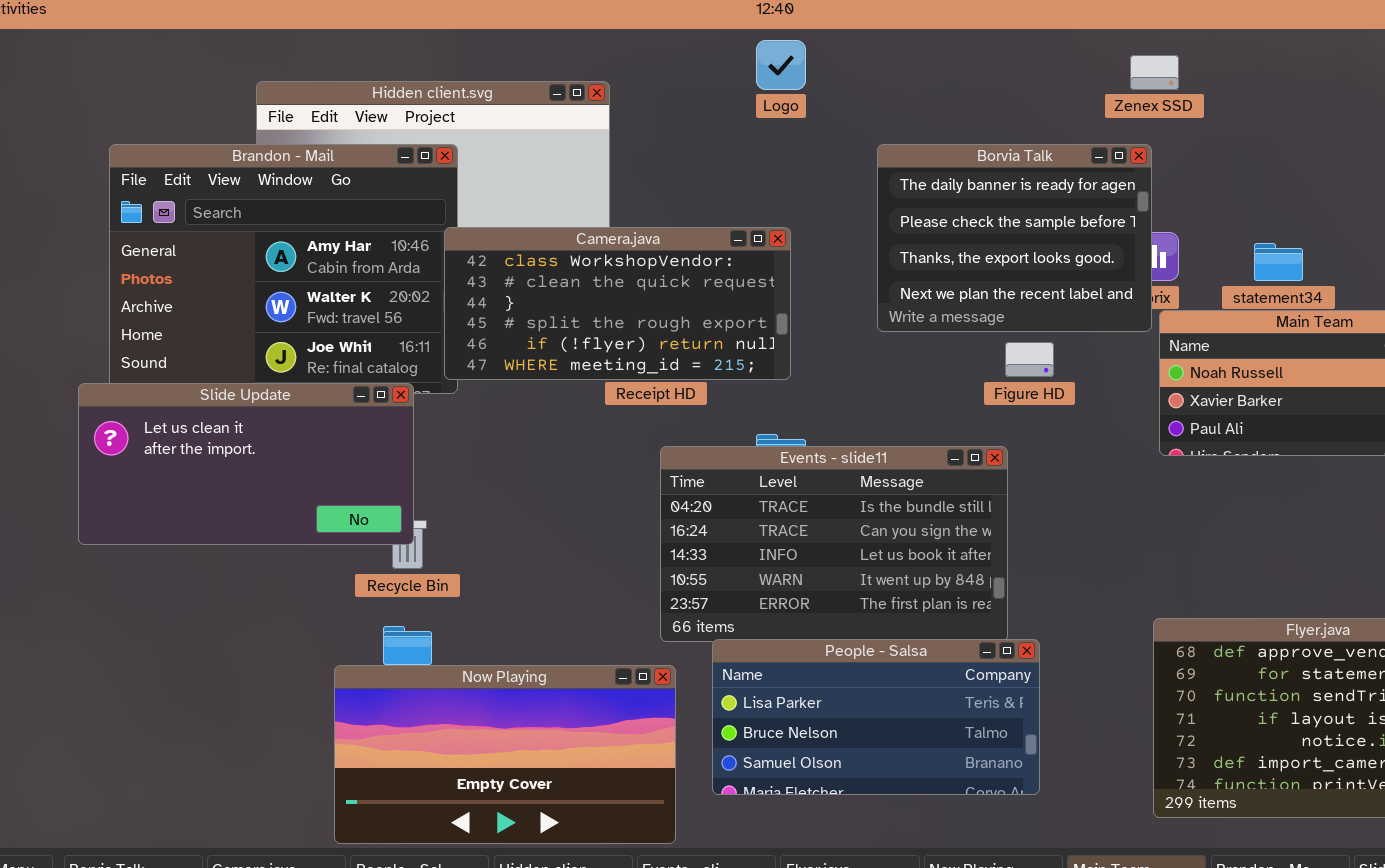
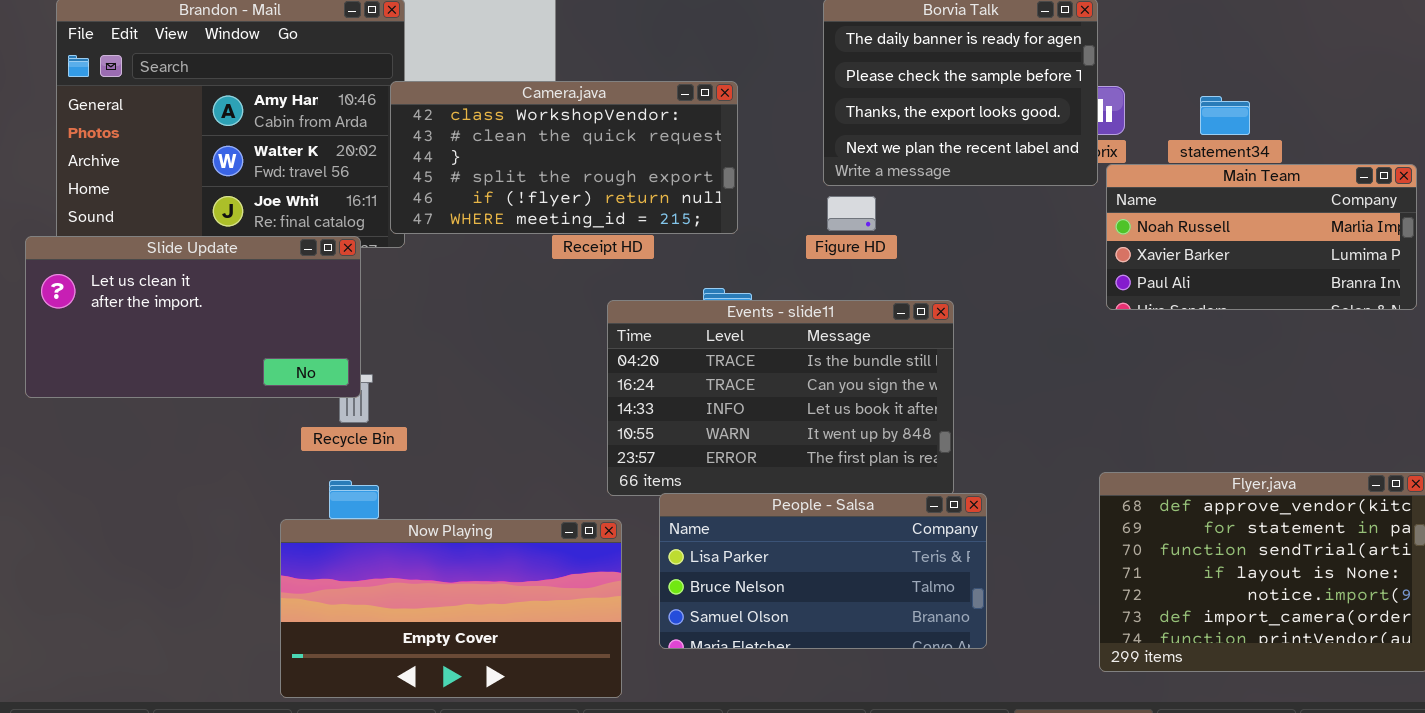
Figure HD: [1005,342,1054,377] -> [827,196,876,231], moved

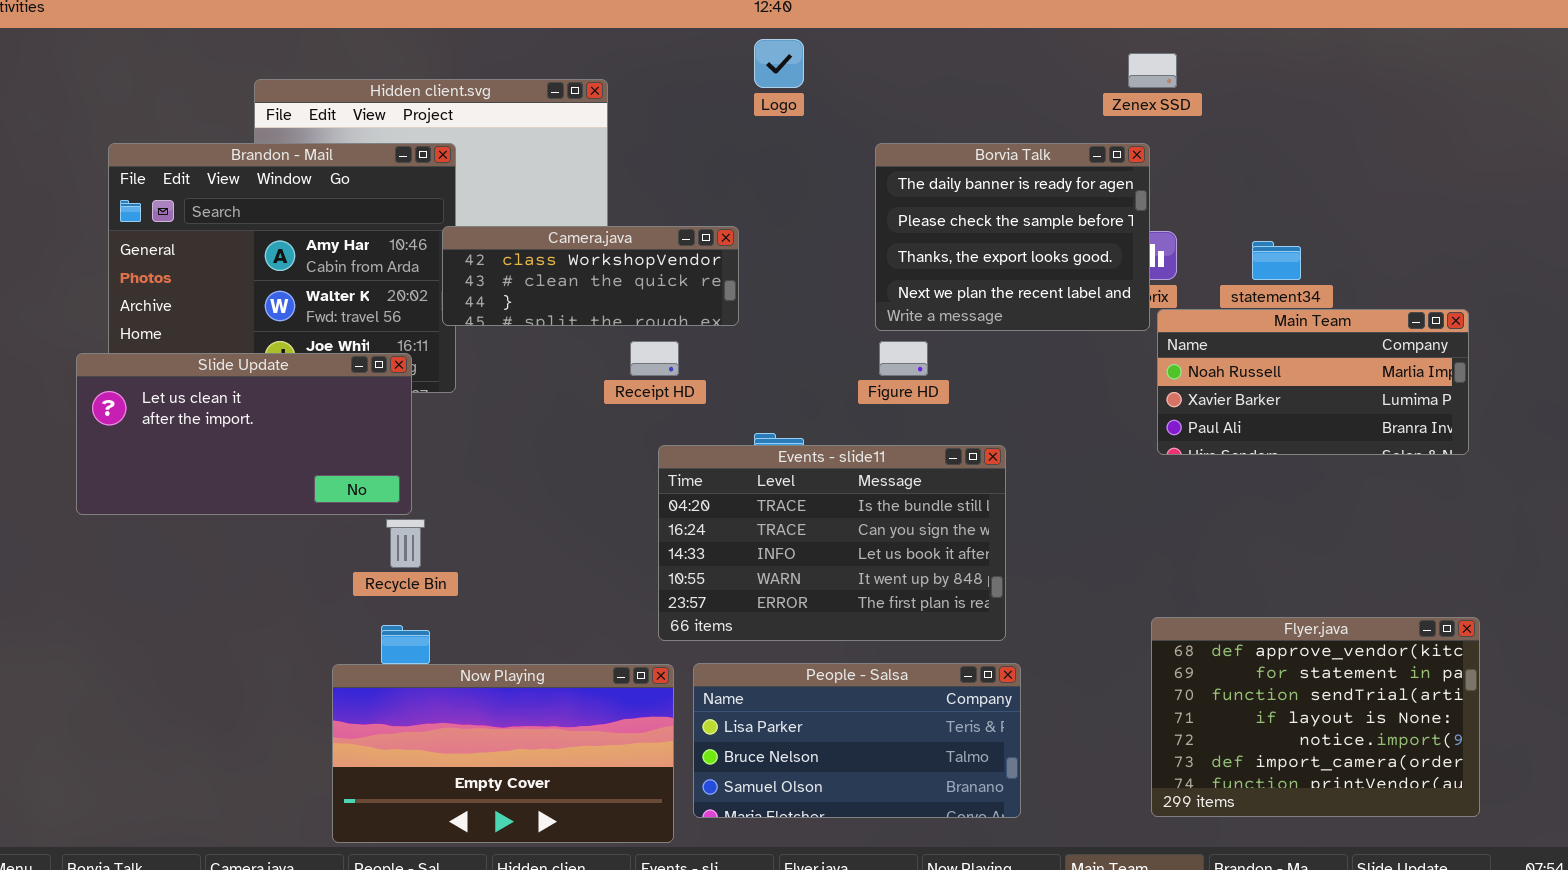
Camera.java: [390,81,738,234] -> [442,226,739,326], resized
Slide Update: [25,236,361,398] -> [76,353,412,515], moved
People - Salsa: [659,493,987,649] -> [693,663,1021,818], moved

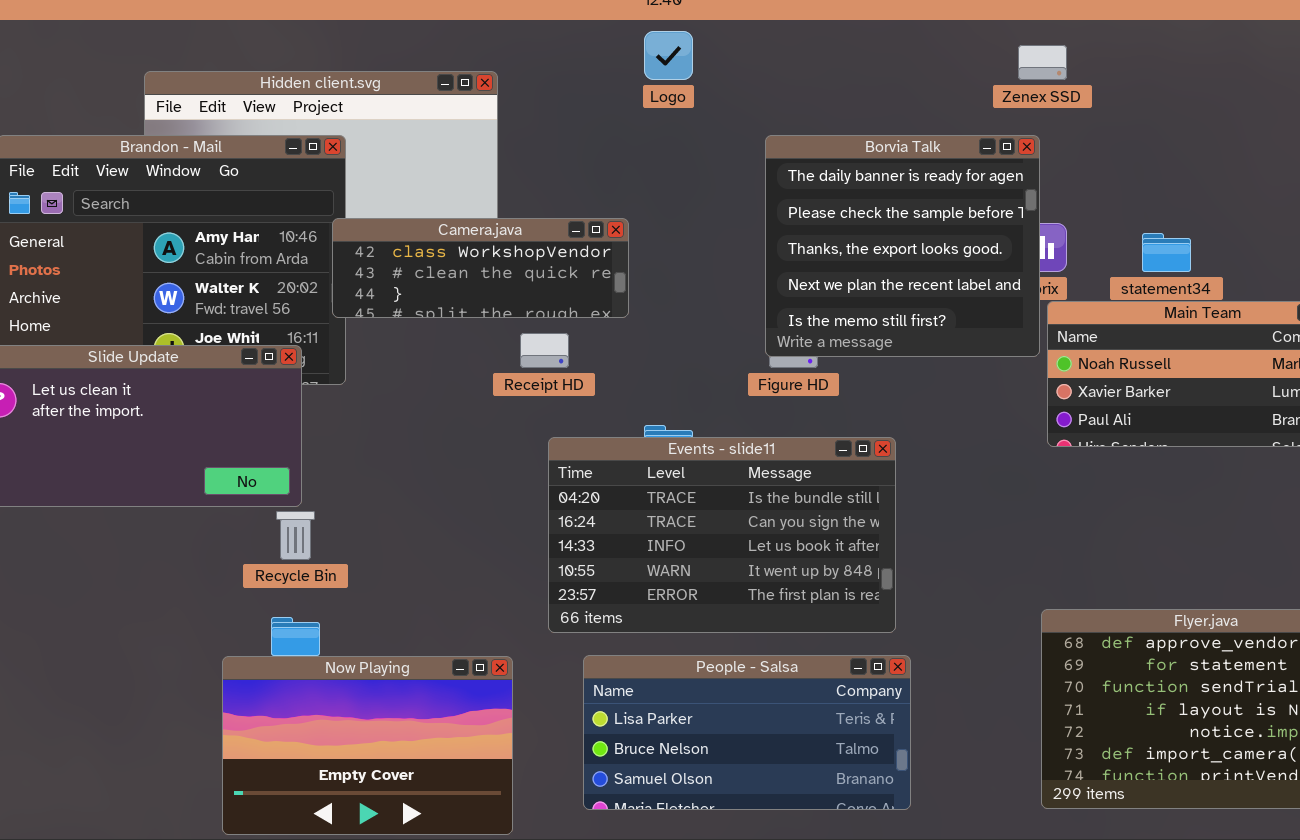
Borvia Talk: [875,143,1150,331] -> [765,135,1040,357], resized
Now Playing: [332,664,674,843] -> [222,656,513,835], resized

